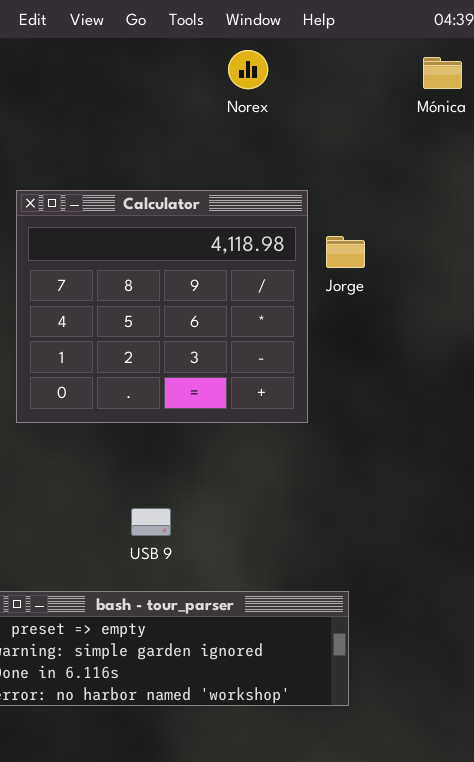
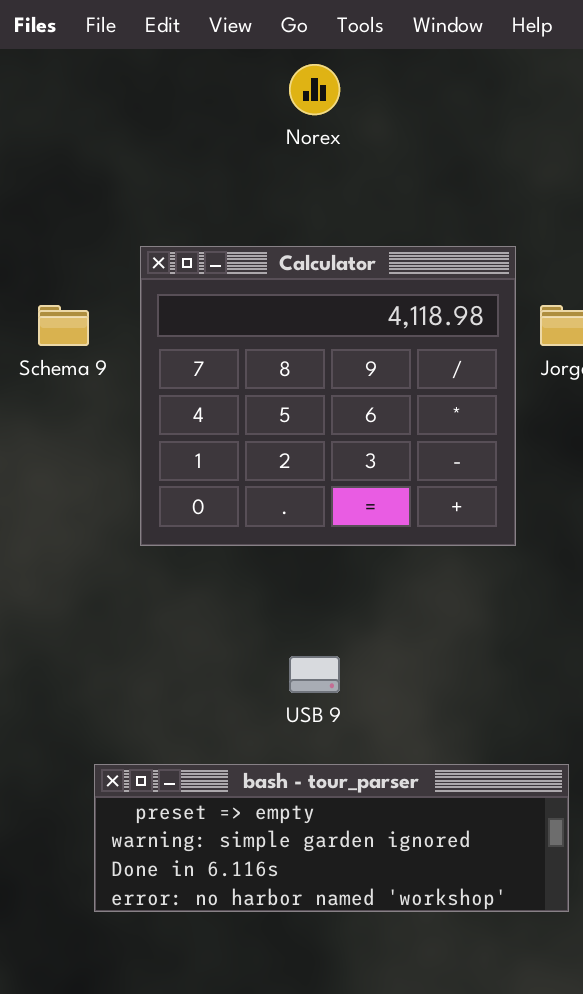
Norex: [228,50,268,89] -> [289,64,340,115], moved

